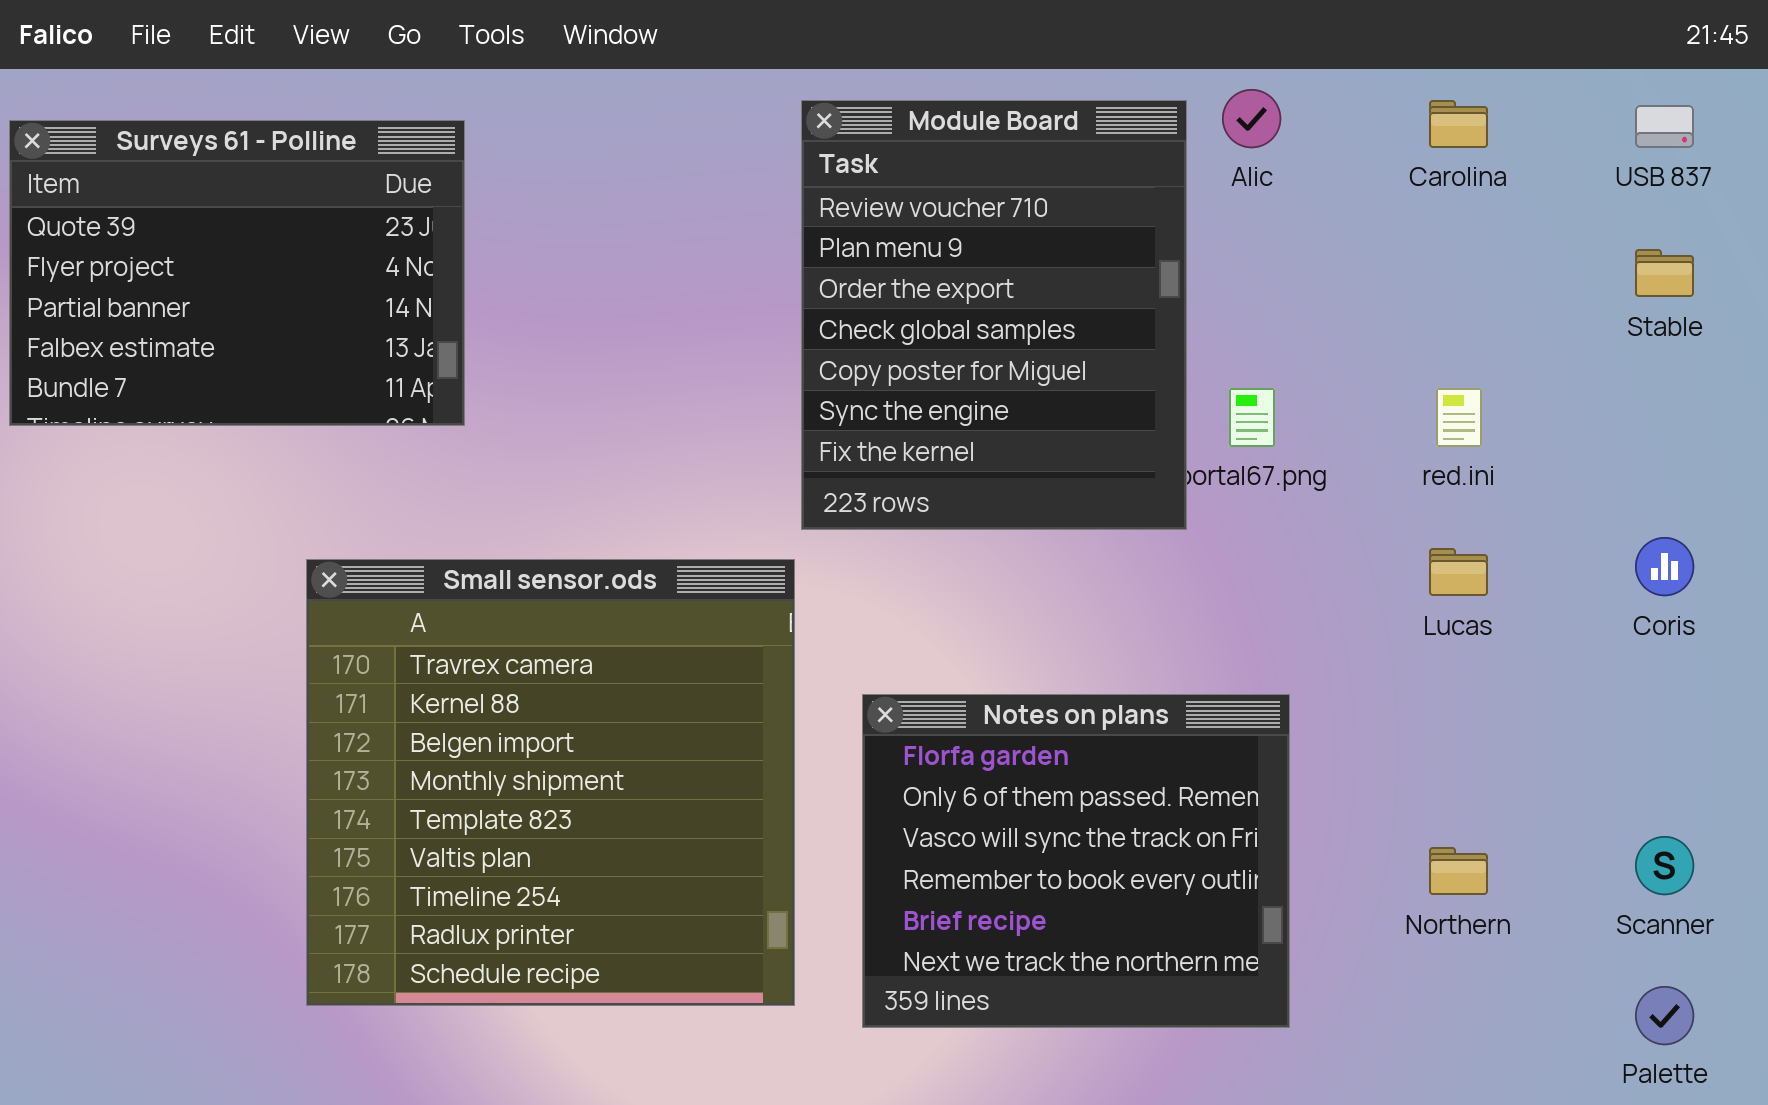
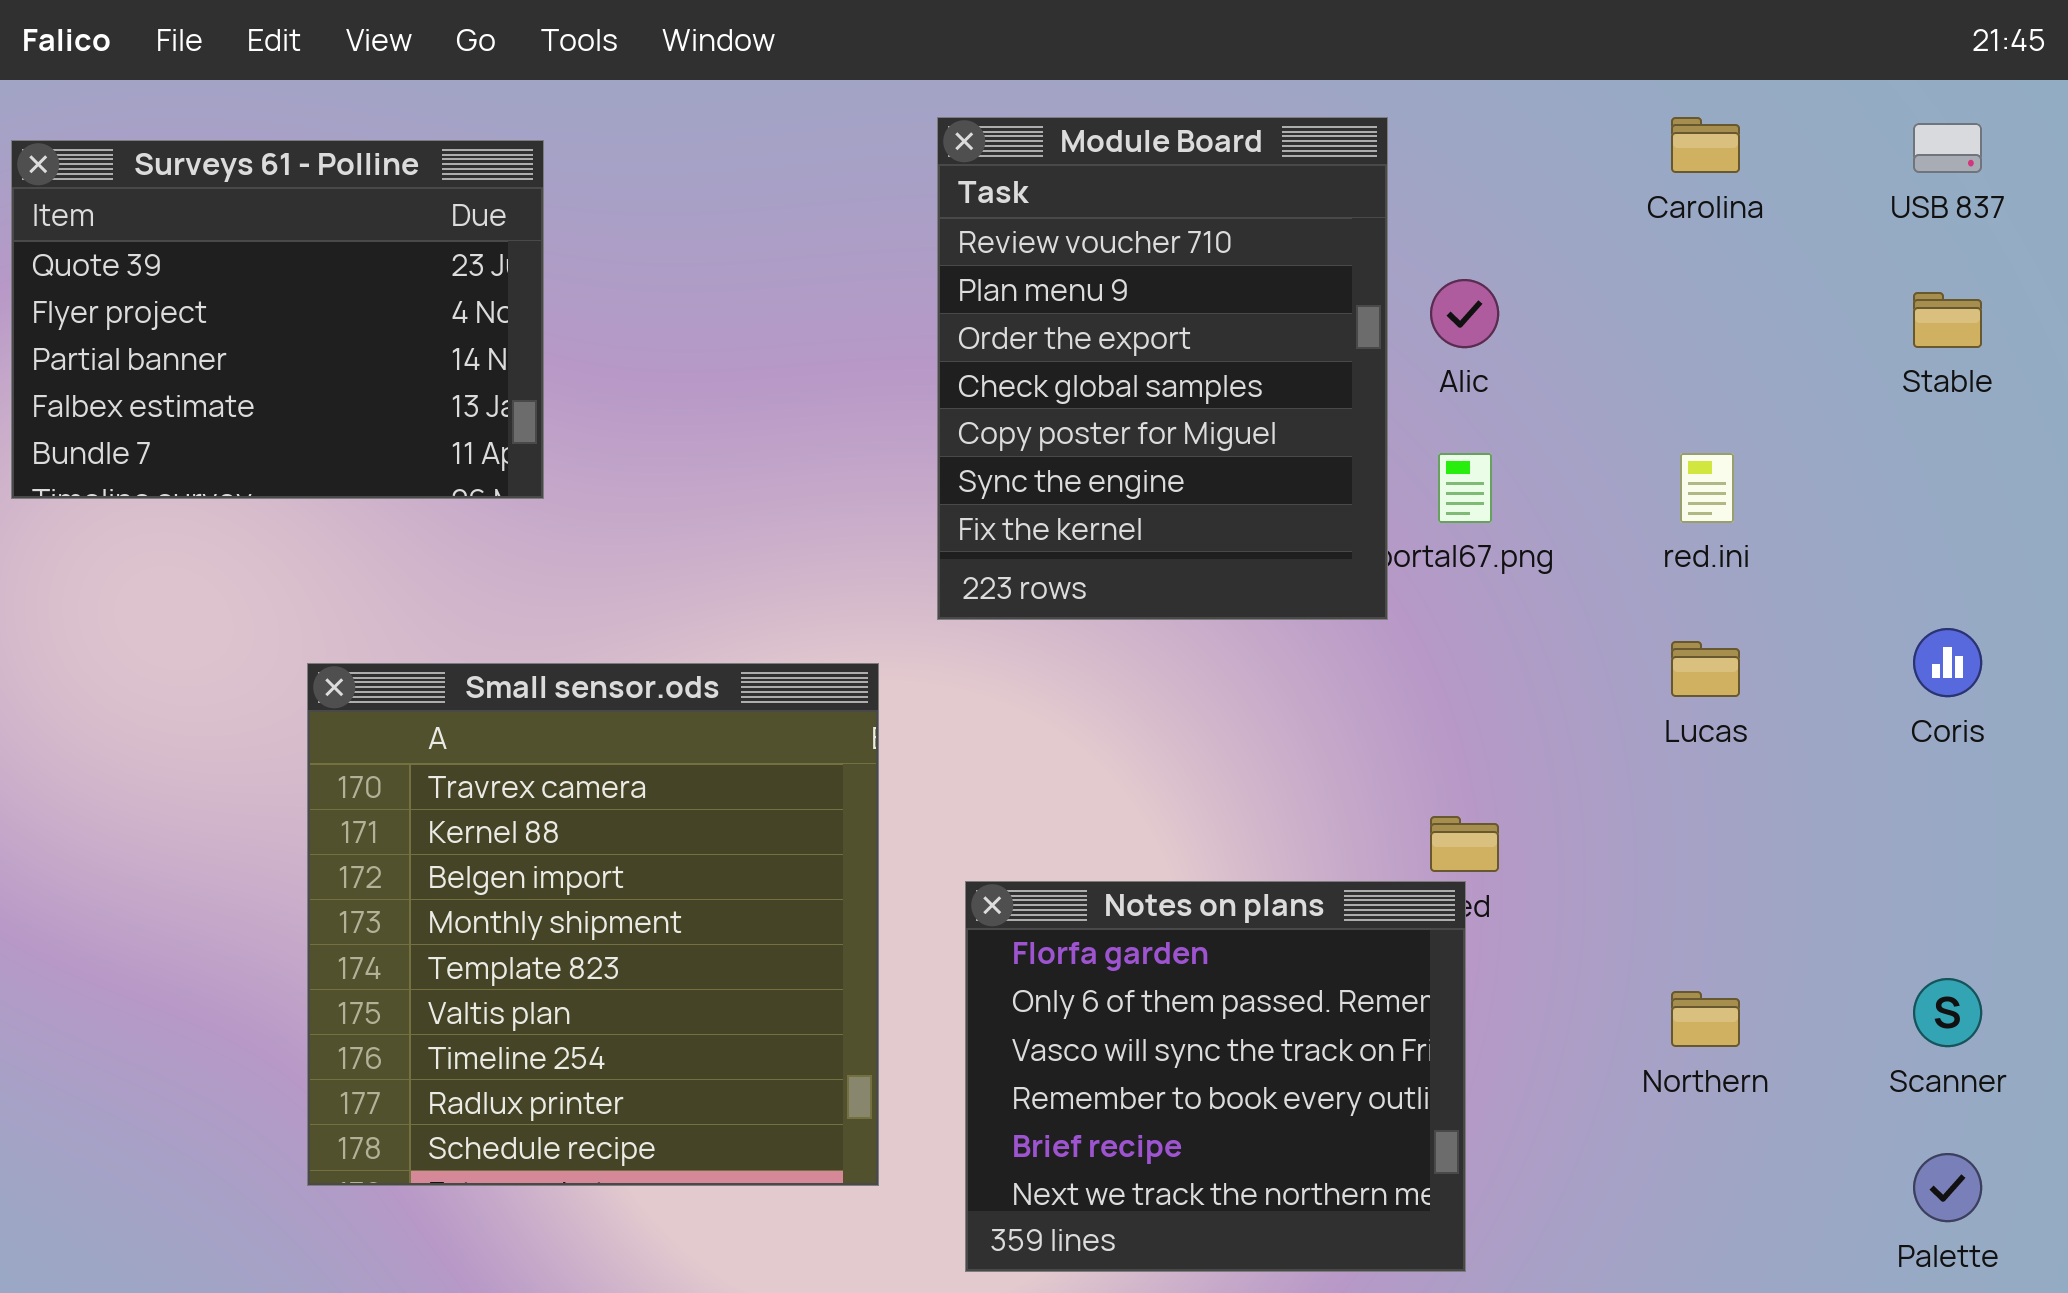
Alic: [1222,89,1281,148] -> [1430,279,1499,348], moved
Small sensor.ods: [306,559,795,1006] -> [307,663,879,1186], moved
Notes on plans: [862,694,1290,1028] -> [965,881,1466,1272], moved

